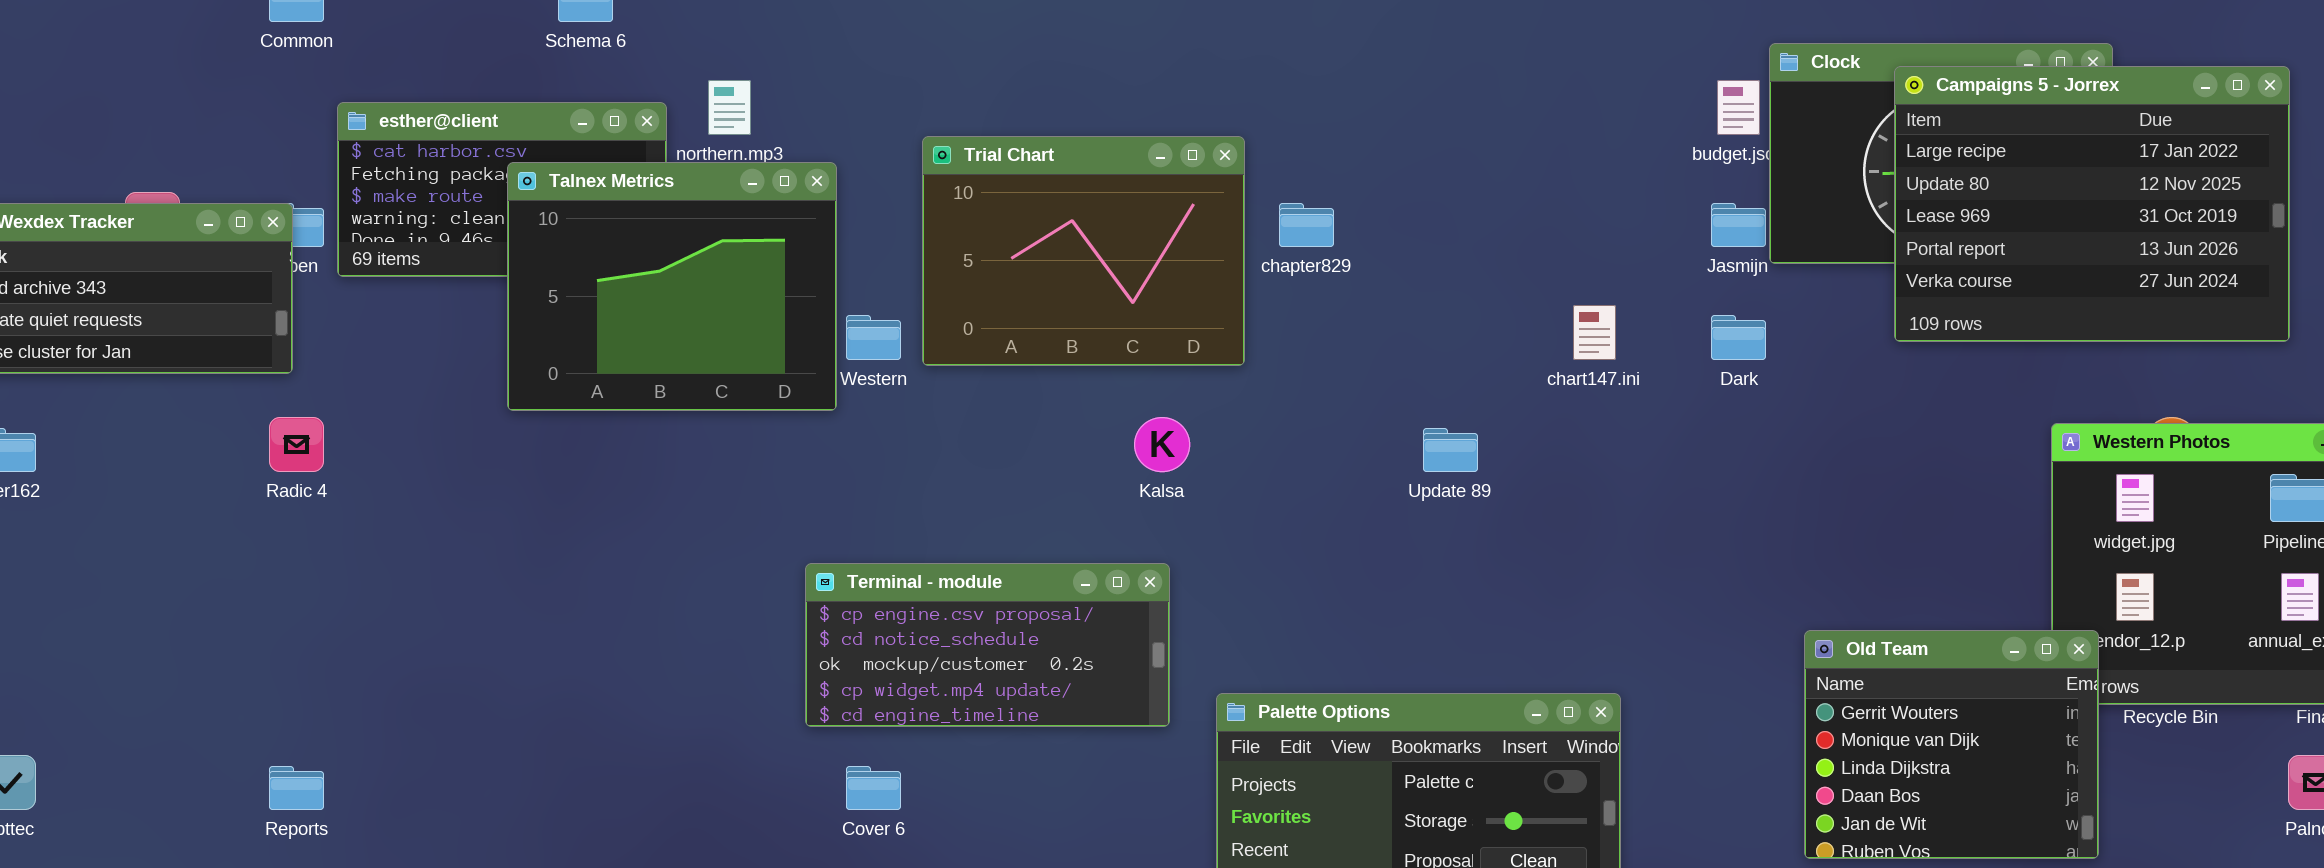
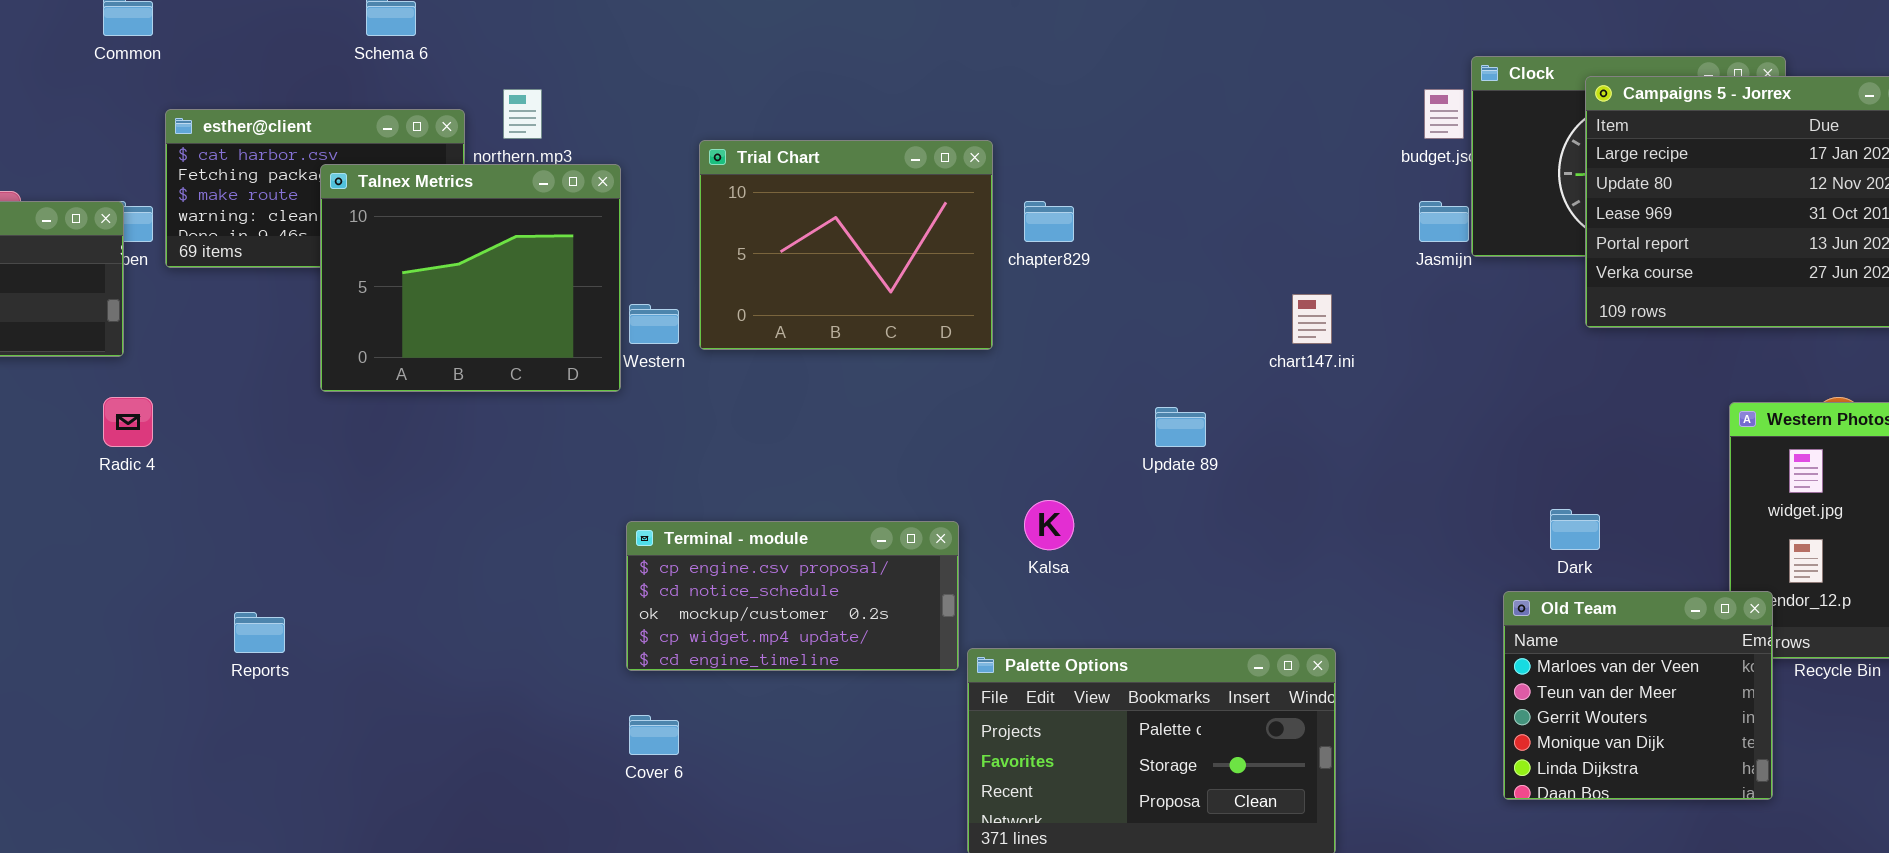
Dark: [1711,315,1766,360] -> [1550,509,1600,550], moved
Kalsa: [1134,417,1190,472] -> [1024,500,1074,550], moved
Terminal - module: [805,563,1170,727] -> [626,521,959,671], moved
Old Team: [1804,630,2099,859] -> [1503,591,1773,800], scrolled up 2 rows
Reports: [269,766,324,810] -> [234,612,285,653], moved

